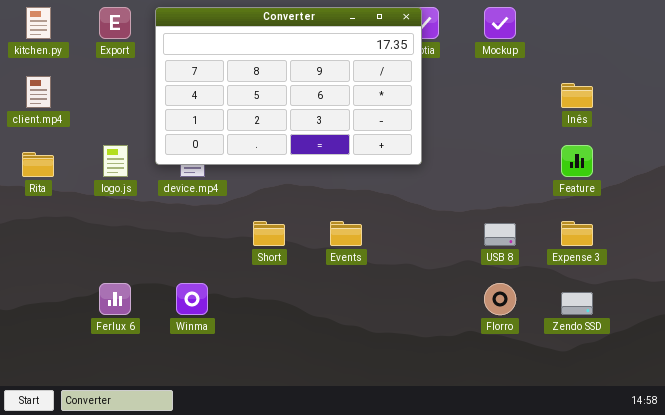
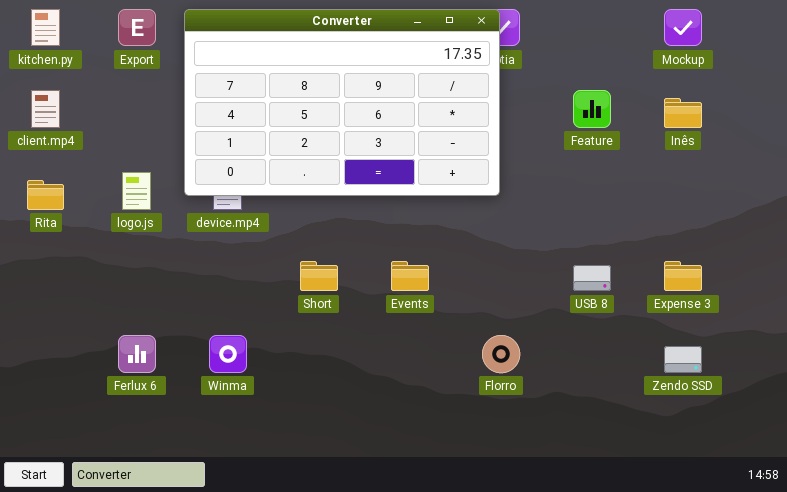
Mockup: [484,7,516,39] -> [664,9,702,46], moved
Feature: [561,145,593,177] -> [573,90,611,128], moved
Florro: [484,283,516,315] -> [482,335,520,373], moved

